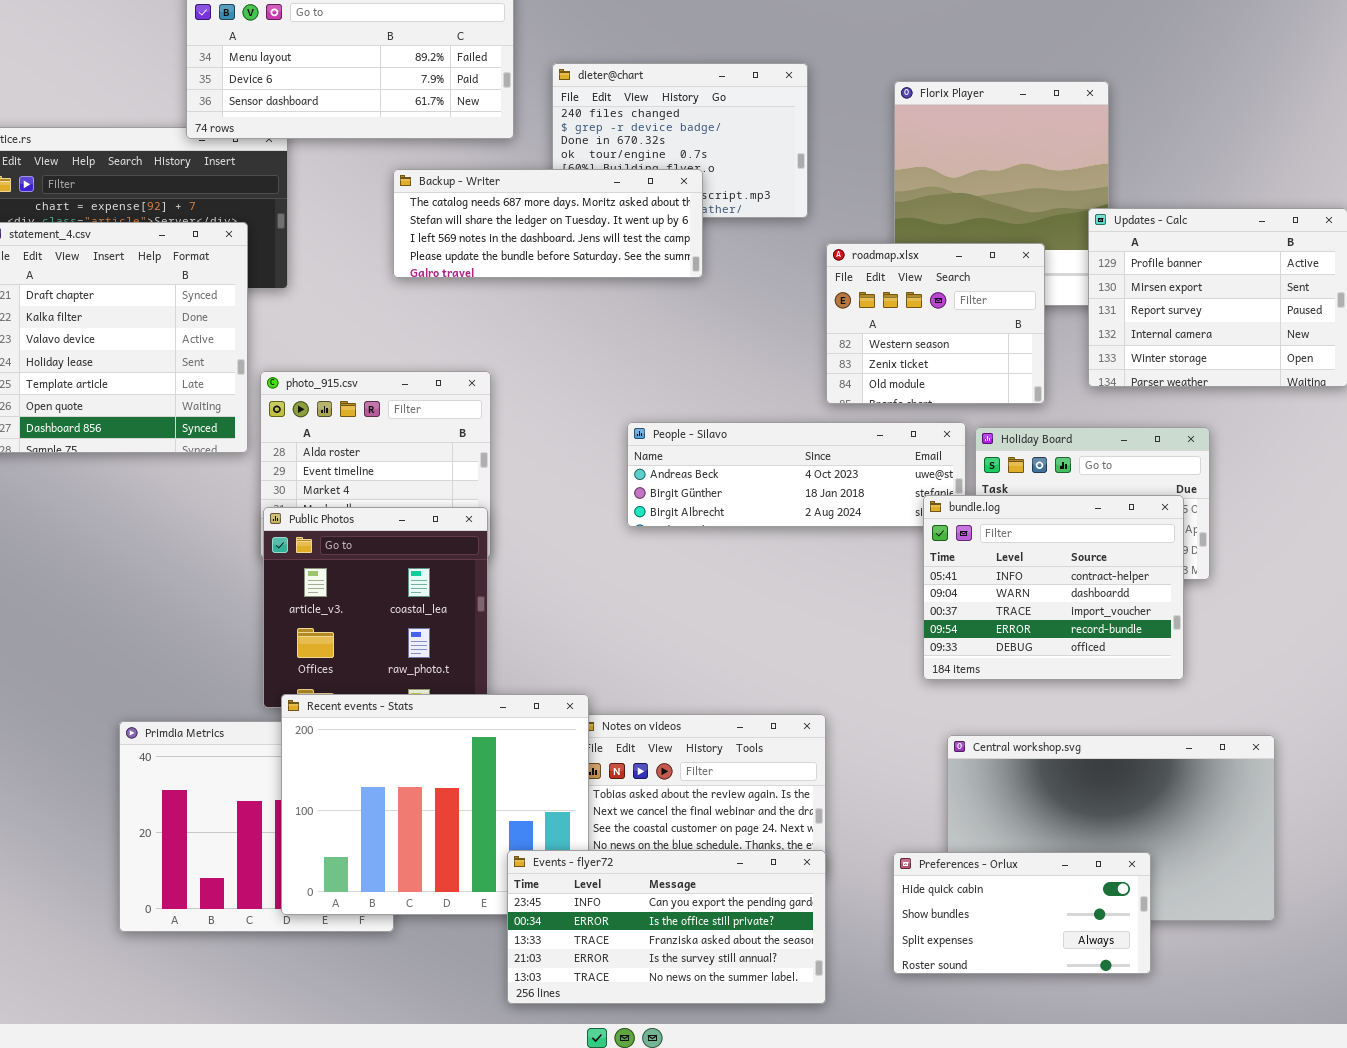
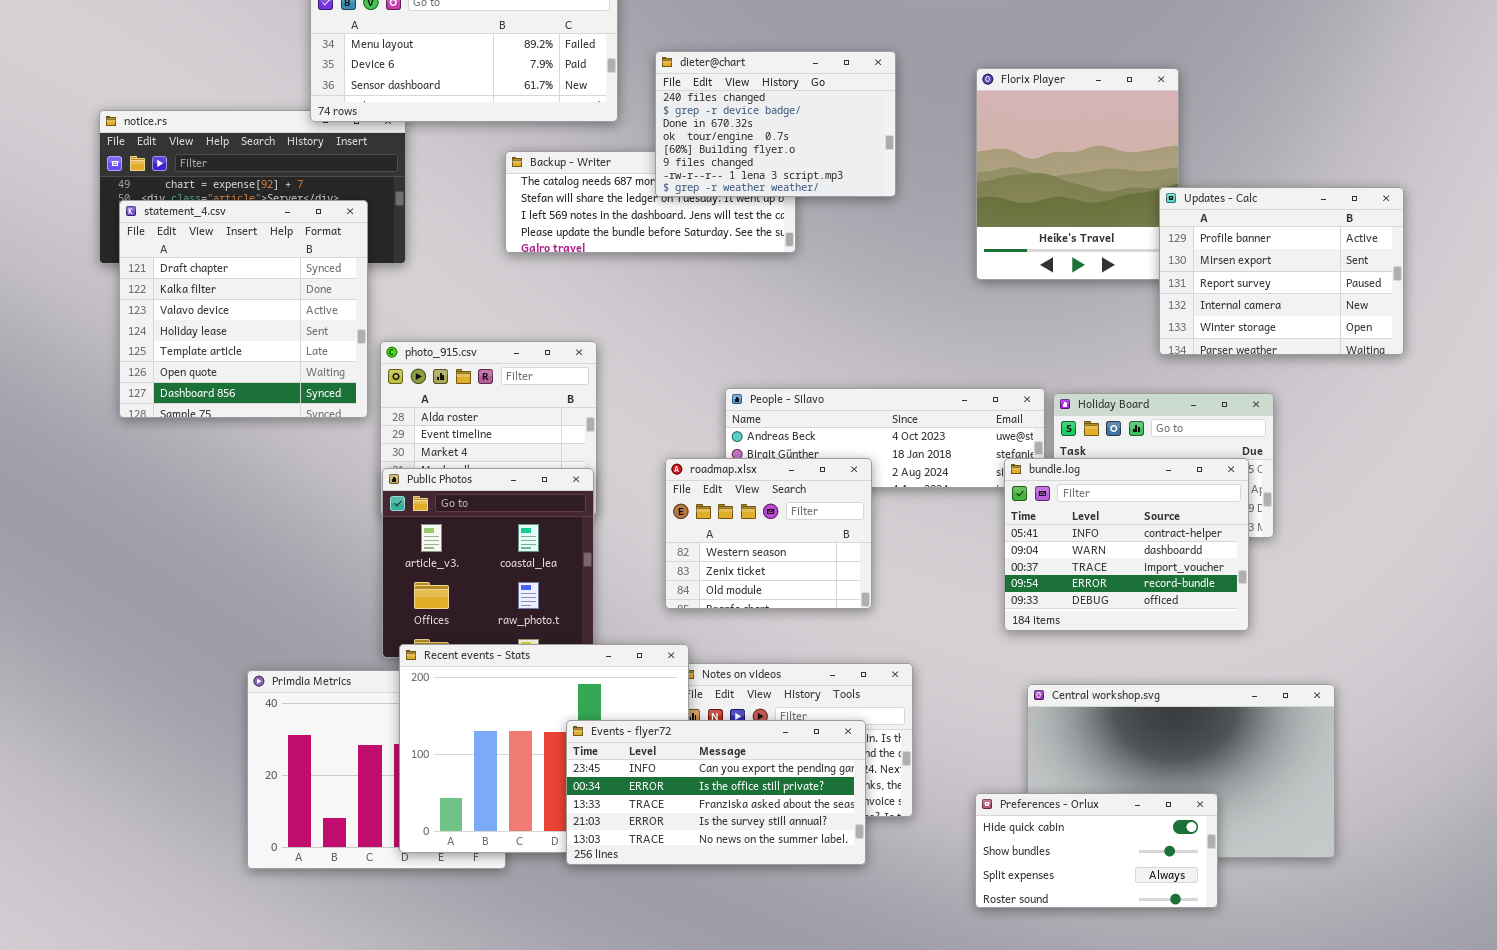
dieter@chart: [552,63,808,218] -> [655,51,896,197], raised
roadmap.xlsx: [826,243,1045,404] -> [665,458,872,609], moved
Events - flyer72: [507,850,826,1004] -> [566,720,866,865], moved

